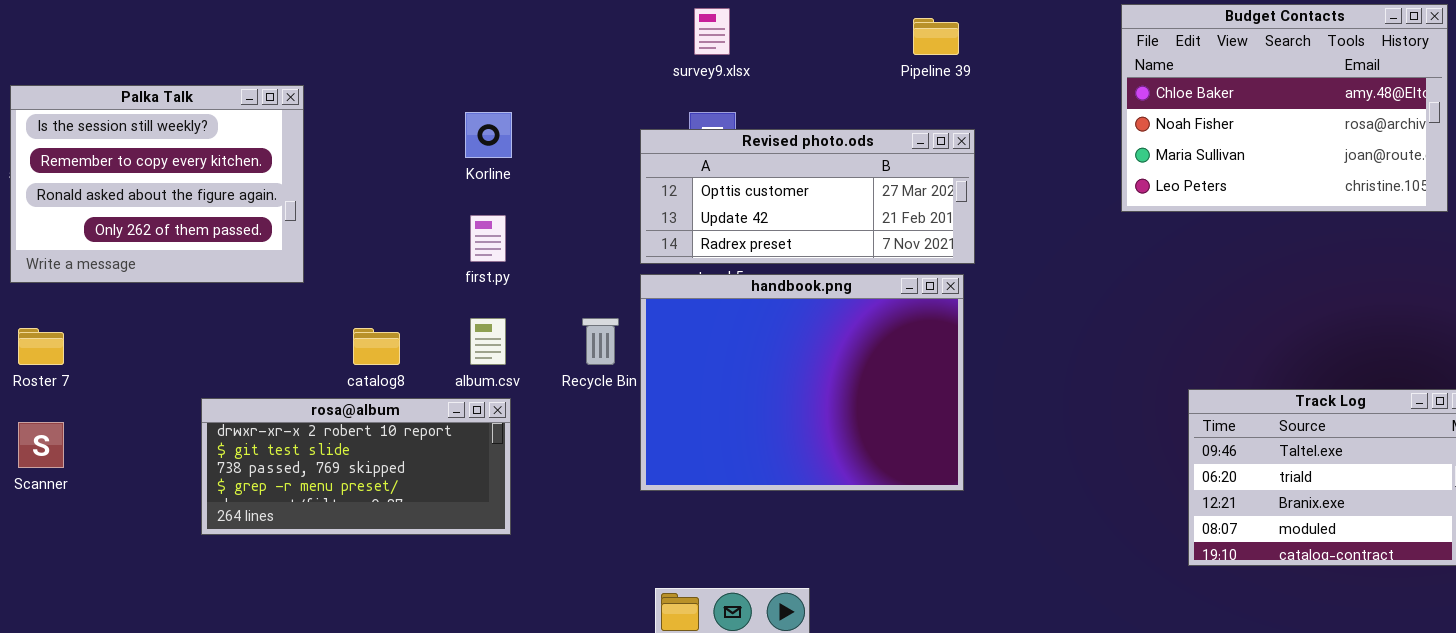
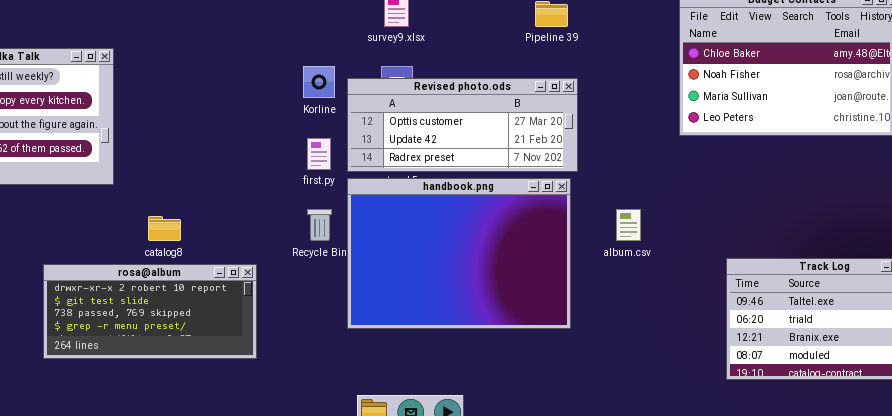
Korline: [465,112,512,158] -> [303,66,335,98], moved
first.py: [470,215,506,262] -> [307,138,331,170], moved
album.csv: [470,318,506,365] -> [616,209,641,241], moved

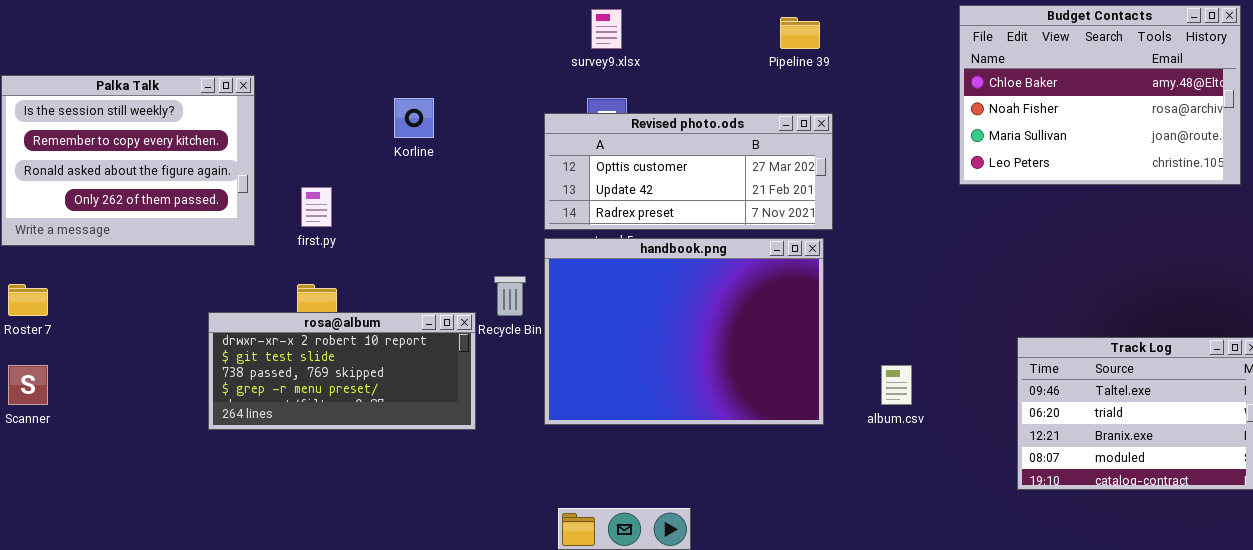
Korline: [303,66,335,98] -> [394,98,434,138], moved
first.py: [307,138,331,170] -> [301,187,332,227], moved
album.csv: [616,209,641,241] -> [881,365,912,405], moved
rosa@album: [43,264,257,359] -> [208,312,476,430], moved

